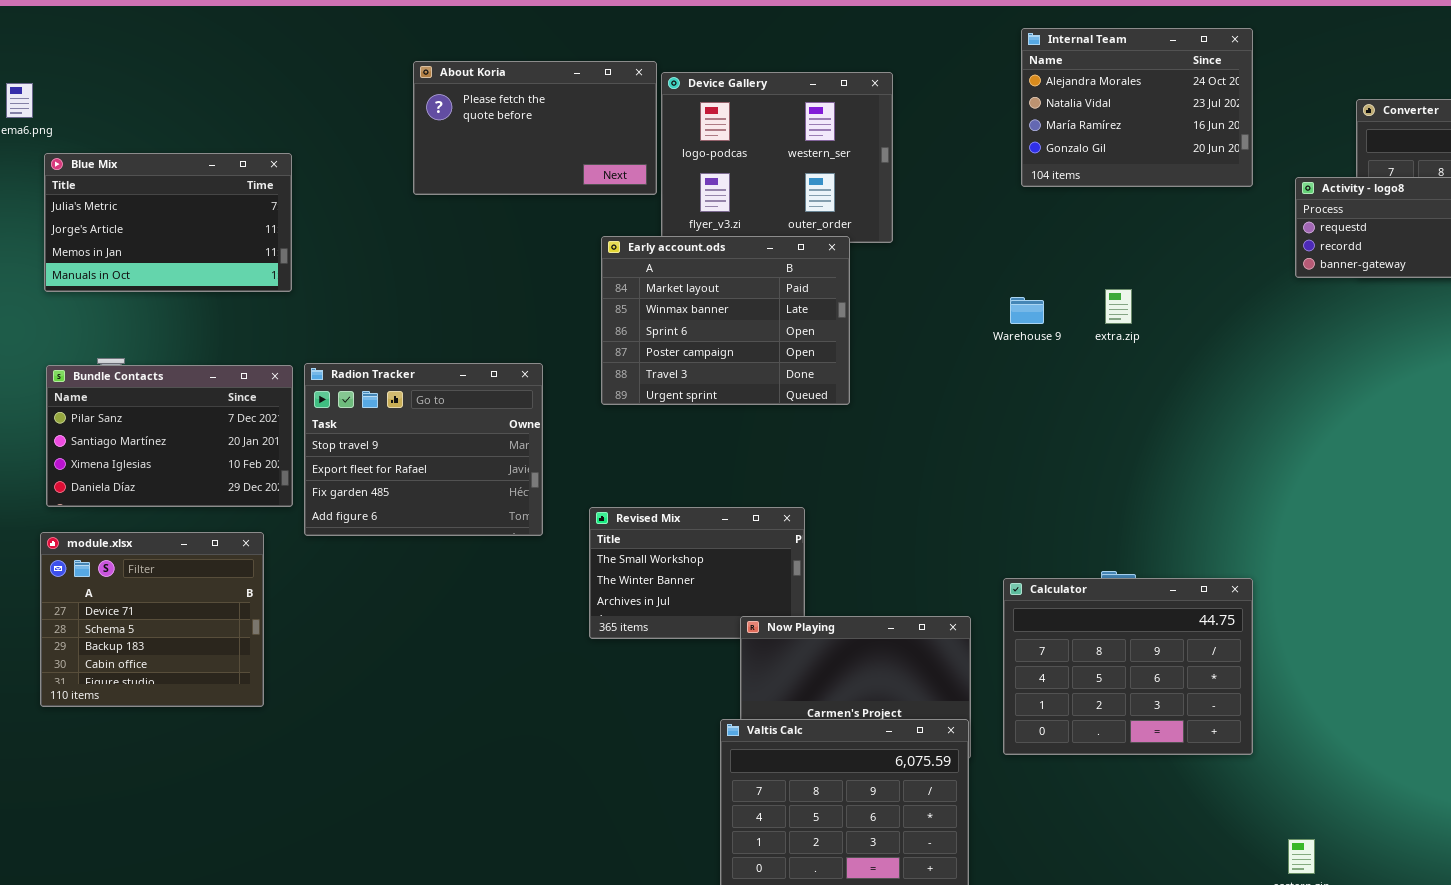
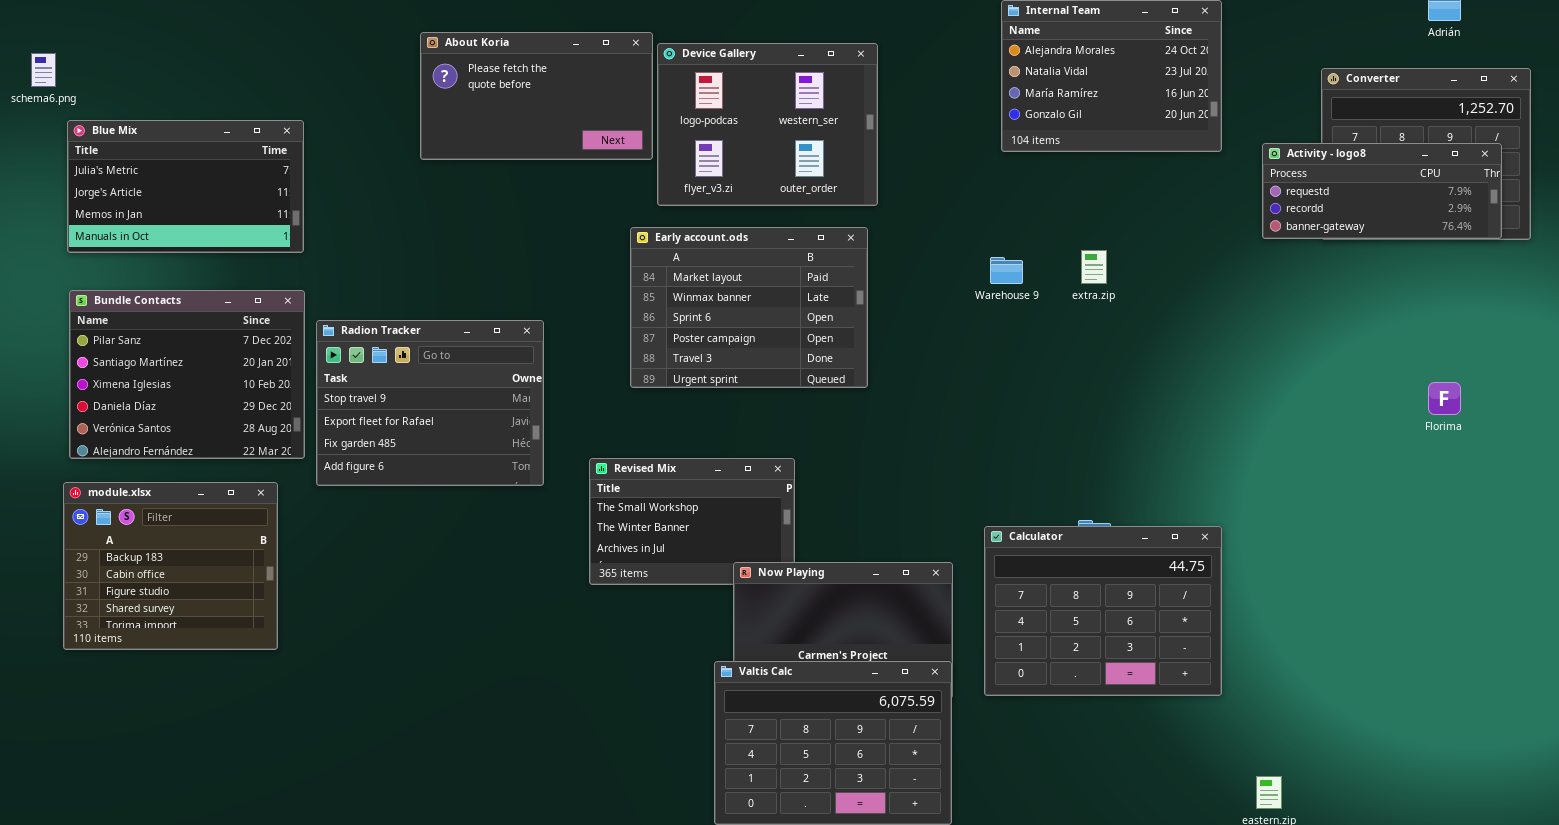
Early account.ods: [601,236,850,405] -> [630,227,868,388], moved
Bundle Contacts: [46,365,293,507] -> [69,290,305,459], resized
module.xlsx: [40,532,264,707] -> [63,482,278,650], scrolled down 2 rows

